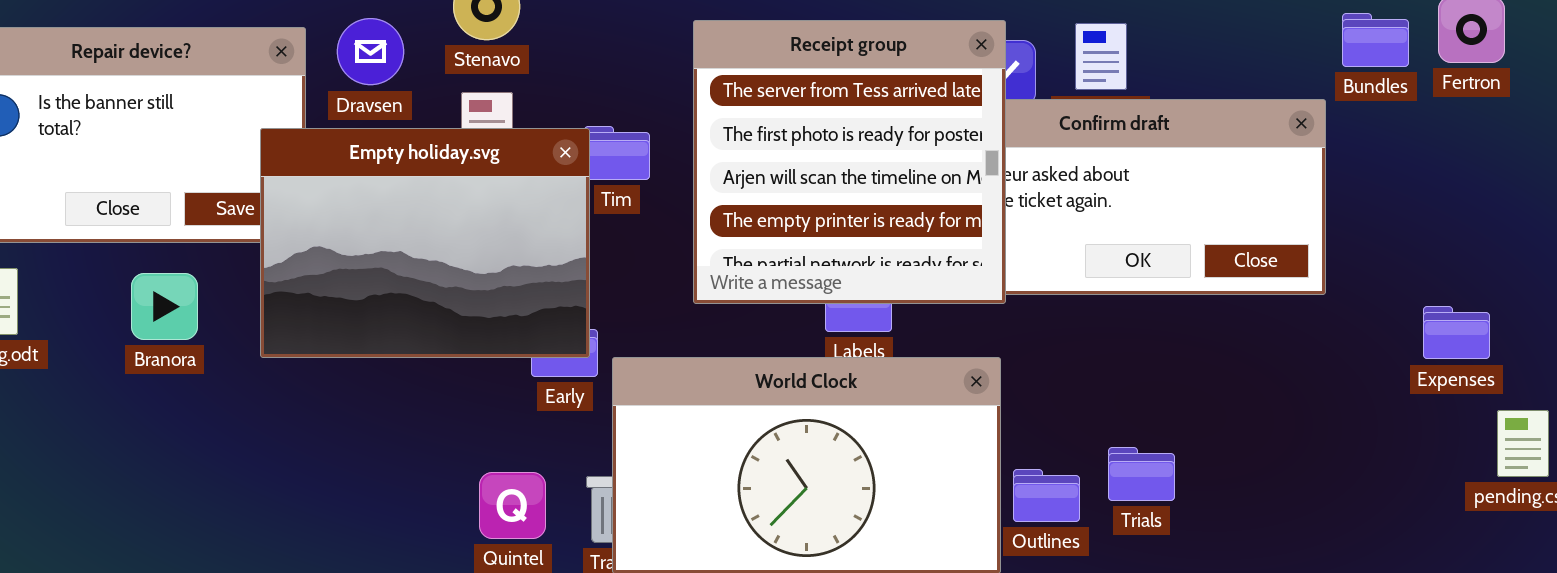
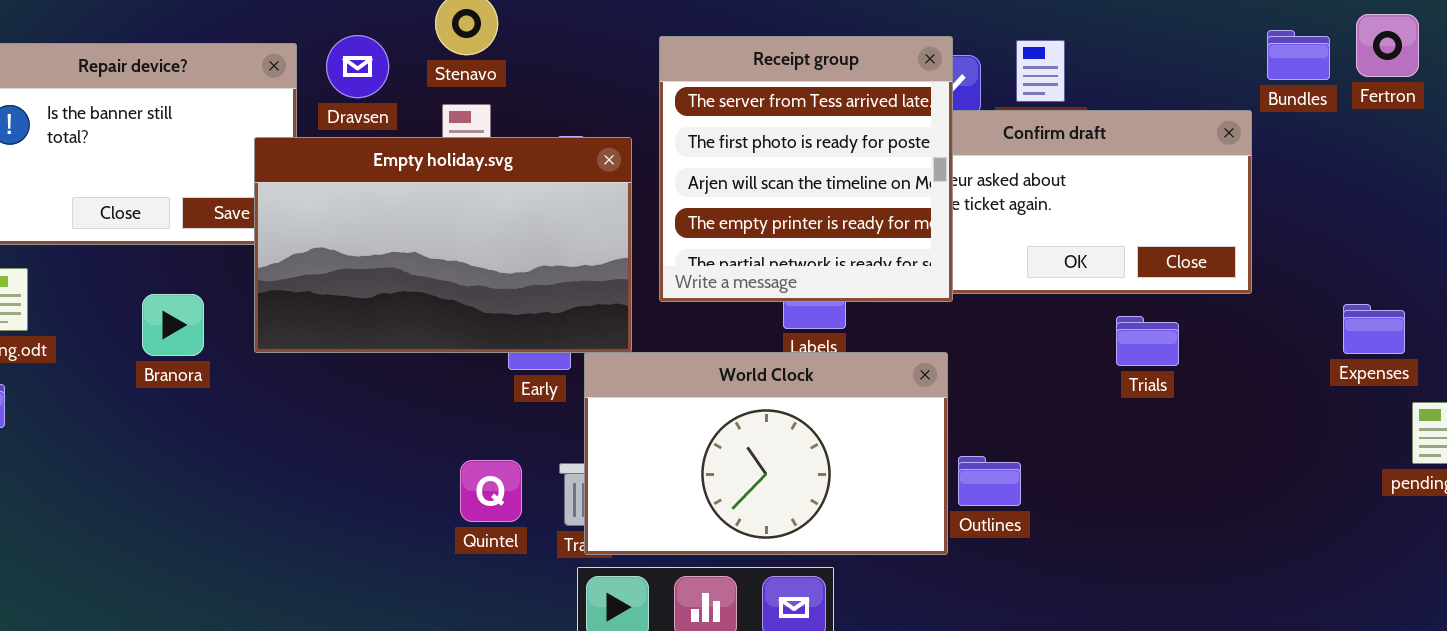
Empty holiday.svg: [260,128,590,358] -> [254,137,632,353], resized
Branora: [131,273,198,340] -> [142,294,204,356], moved
Trials: [1108,447,1175,501] -> [1116,316,1179,366], moved

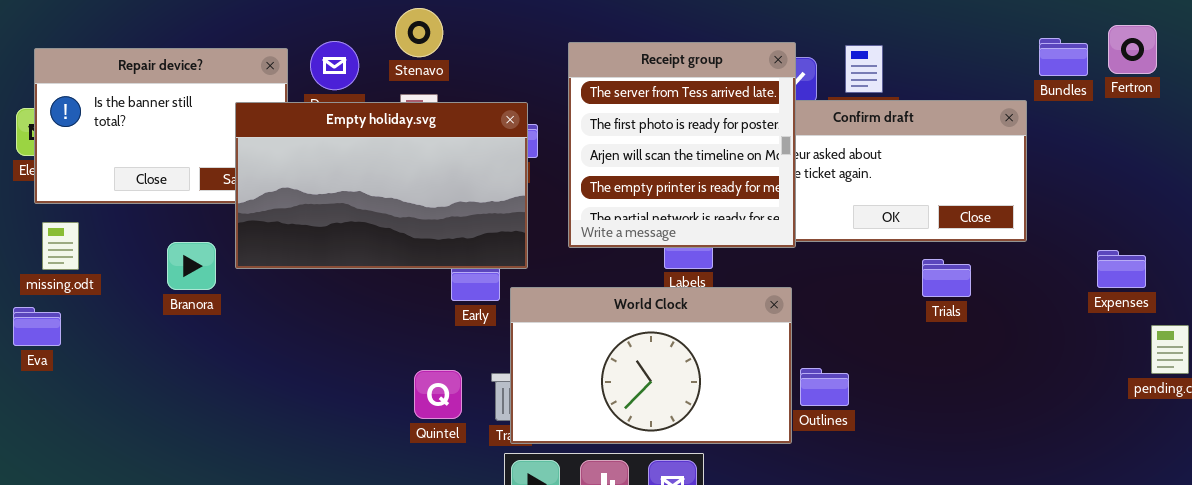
Empty holiday.svg: [254,137,632,353] -> [235,102,528,269], moved

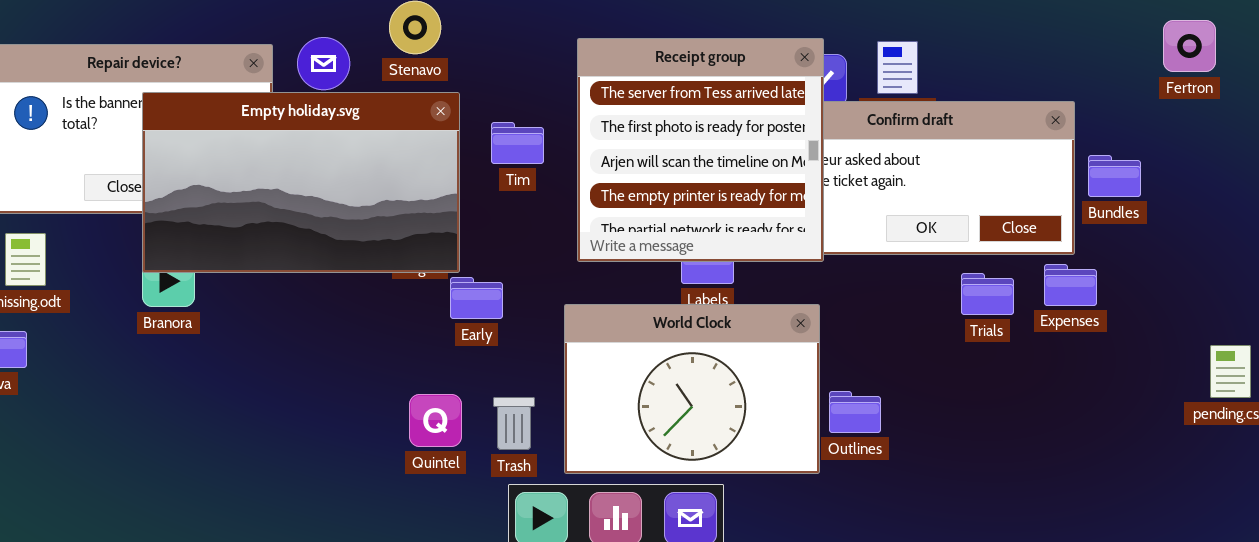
Bundles: [1039,38,1088,76] -> [1088,155,1141,197], moved
Empty holiday.svg: [235,102,528,269] -> [142,92,460,273], moved
Expenses: [1097,250,1146,288] -> [1044,264,1097,306], moved
World Clock: [510,287,792,444] -> [564,304,820,474], resized

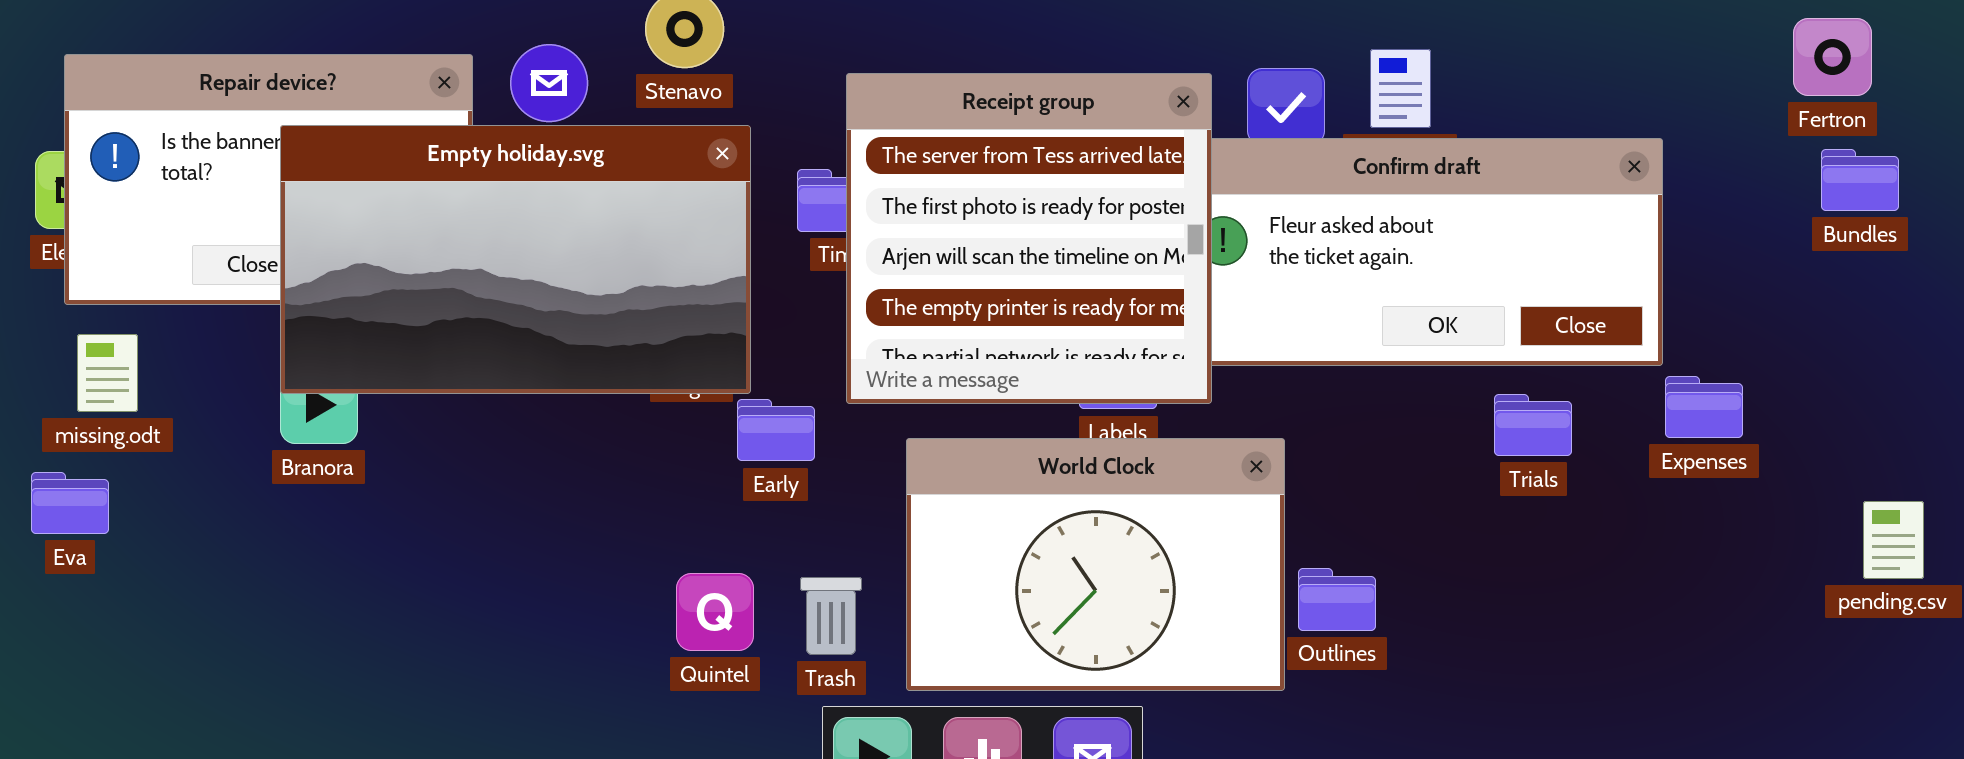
Receipt group: [577,38,824,262] -> [846,73,1212,404], moved
Bundles: [1088,155,1141,197] -> [1821,149,1899,211], moved
Expenses: [1044,264,1097,306] -> [1665,376,1743,438], moved

